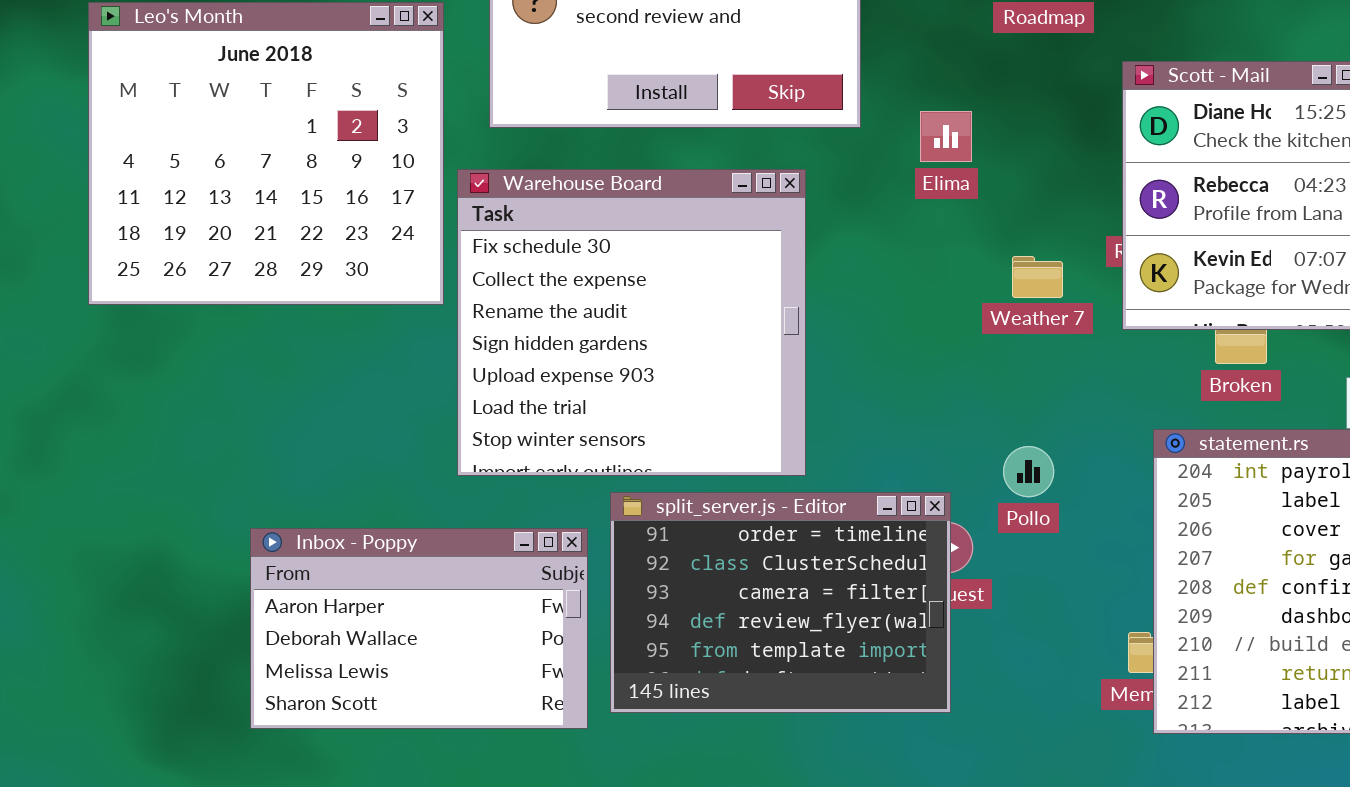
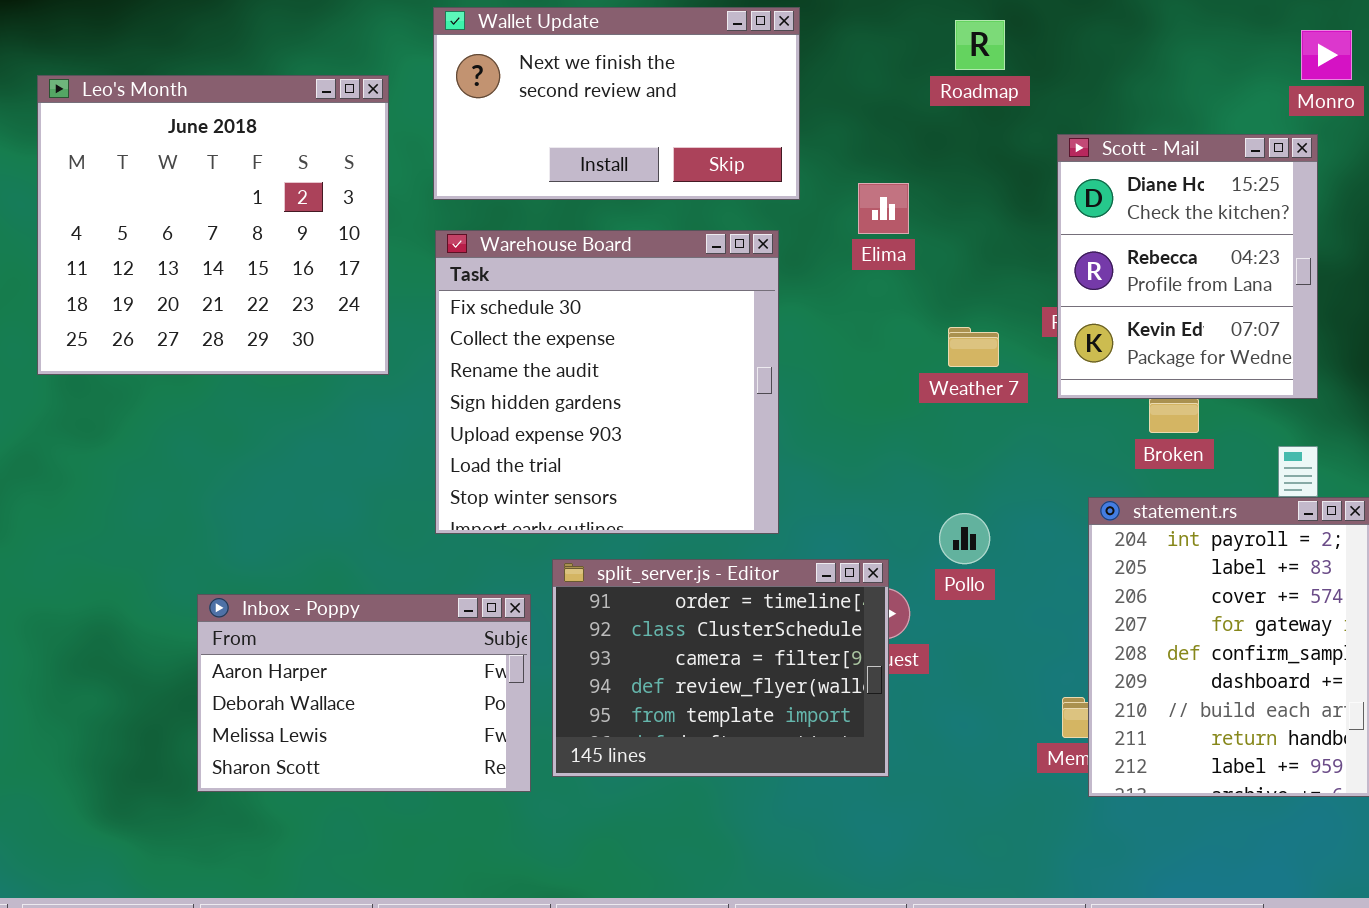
Warehouse Board: [457,169,806,476] -> [435,230,779,534], moved

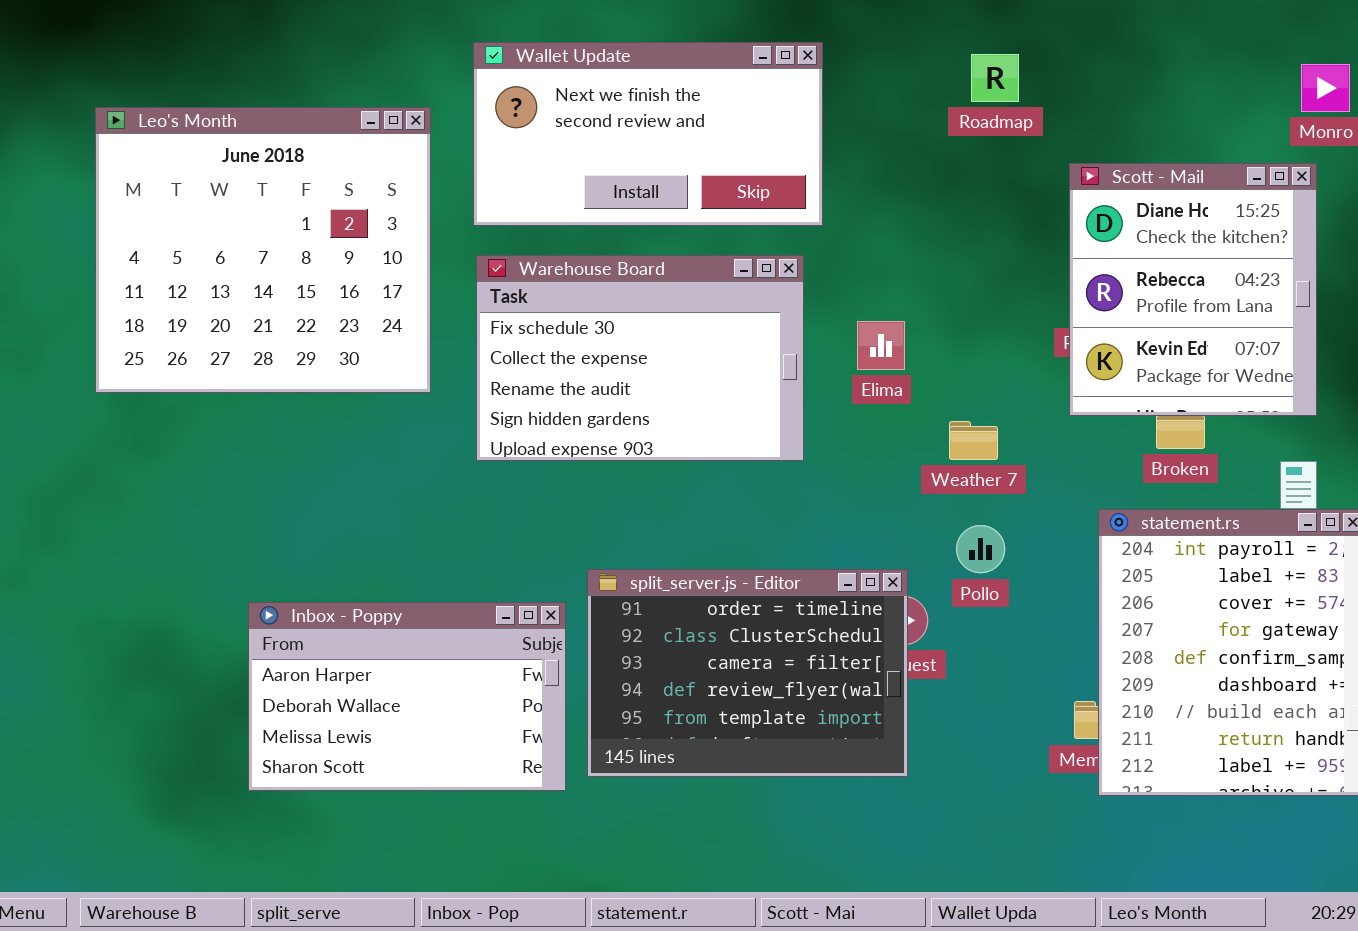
Elima: [858,183,909,234] -> [857,321,905,370], moved
Warehouse Board: [435,230,779,534] -> [476,255,804,461], resized
Weather 7: [948,327,999,367] -> [949,421,998,460], moved

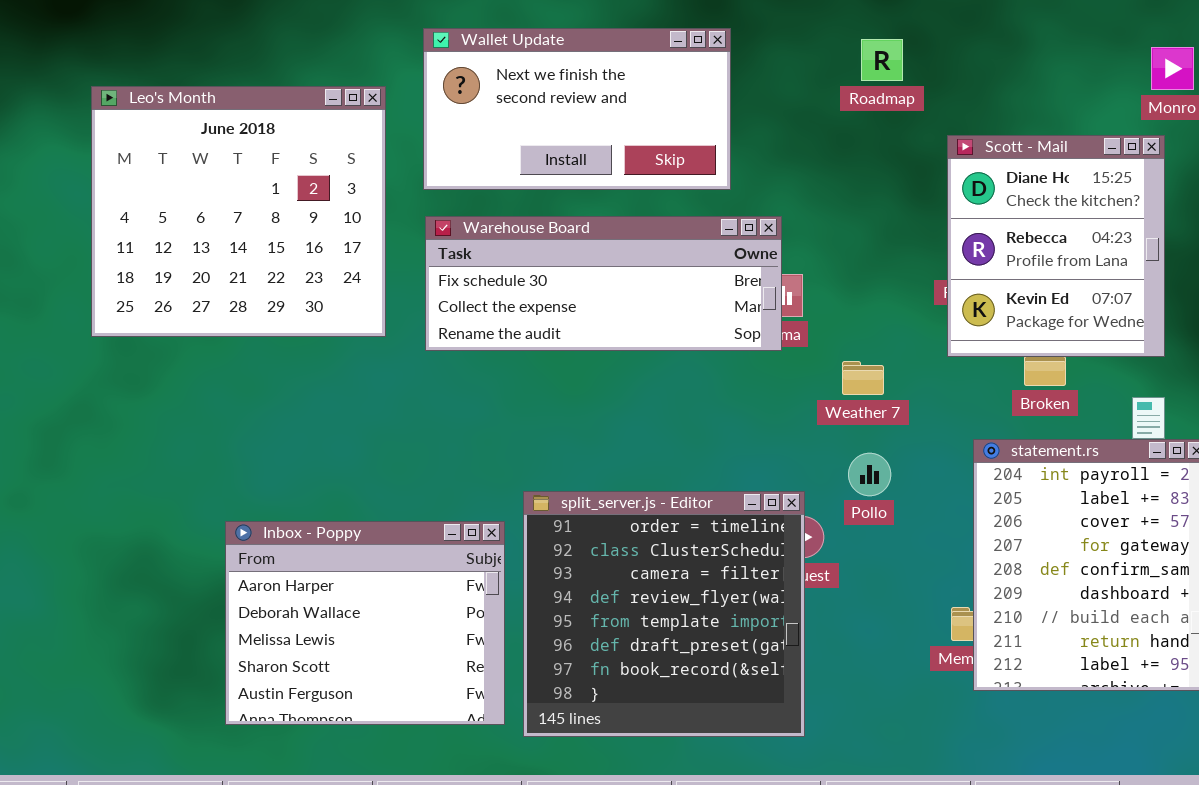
Warehouse Board: [476,255,804,461] -> [425,216,782,351], resized
split_server.js - Editor: [587,569,908,777] -> [523,491,805,737], resized
Inbox - Poppy: [248,602,566,791] -> [225,521,505,725], resized

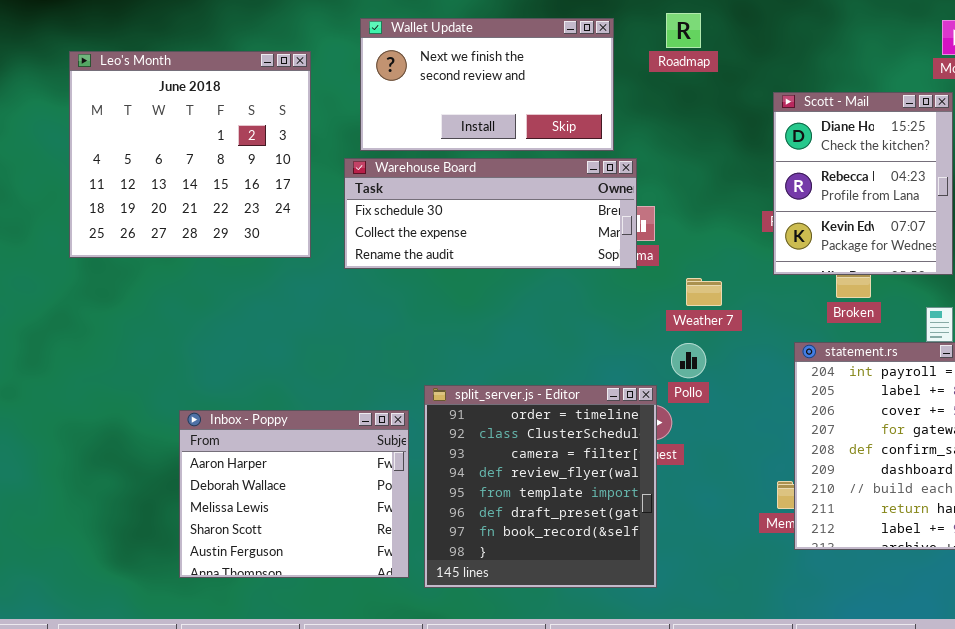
Wallet Update: [423,28,731,190] -> [360,18,614,151], moved
Roadmap: [861,39,903,81] -> [666,13,701,48], moved
Pollo: [848,453,891,496] -> [671,343,706,378], moved

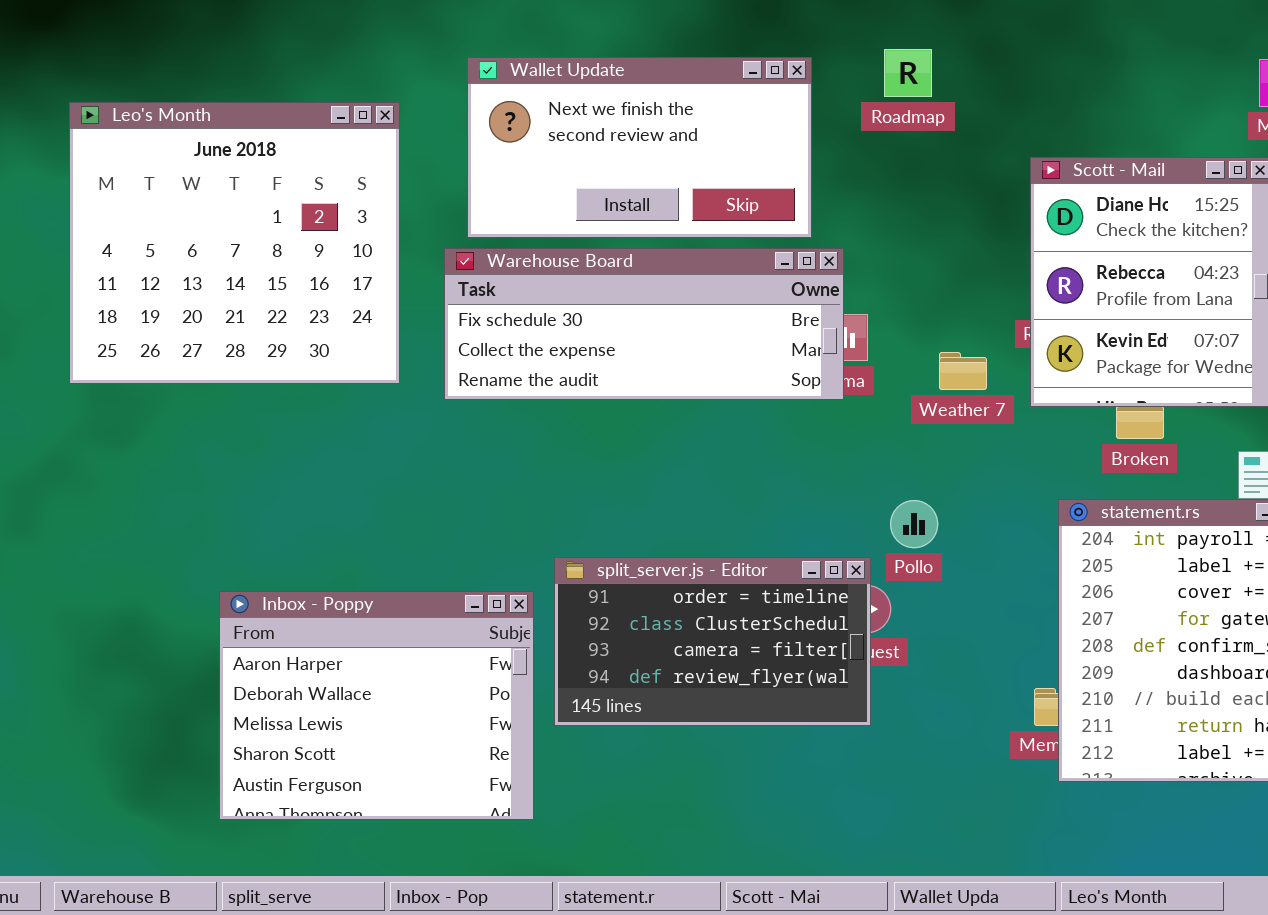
Weather 7: [686,278,722,306] -> [939,352,987,390], moved
split_server.js - Editor: [424,385,657,588] -> [554,557,871,726], resized

